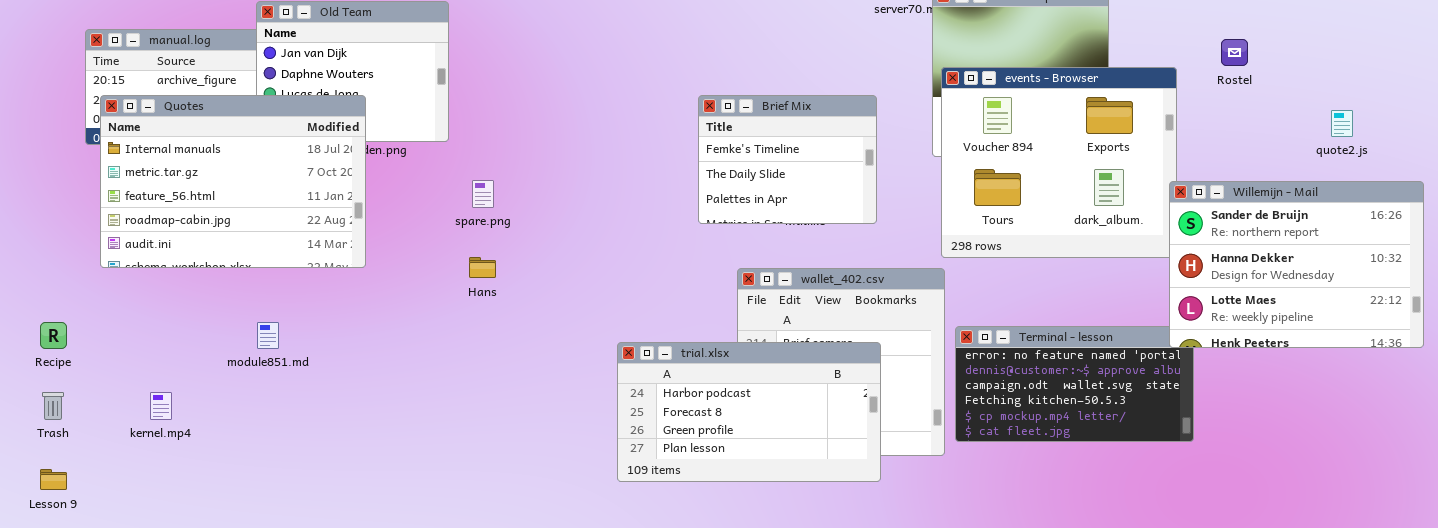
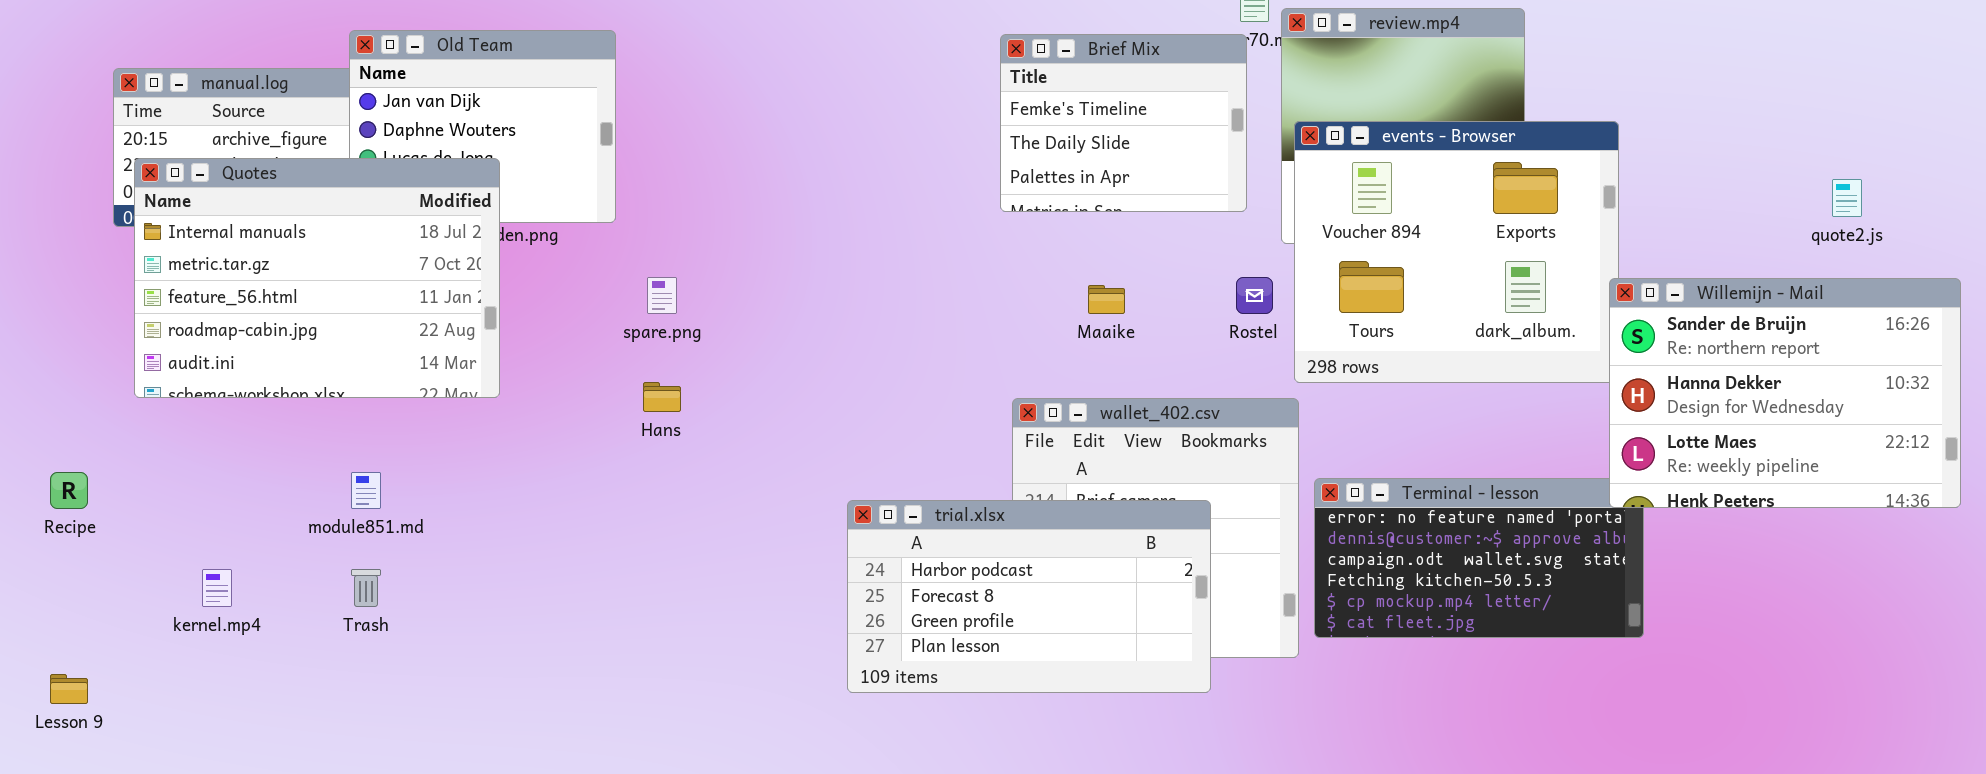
Rostel: [1221,39,1248,66] -> [1236,277,1273,314], moved
Brief Mix: [698,95,877,224] -> [1000,34,1247,212], moved
Trash: [42,392,64,420] -> [351,569,381,607], moved

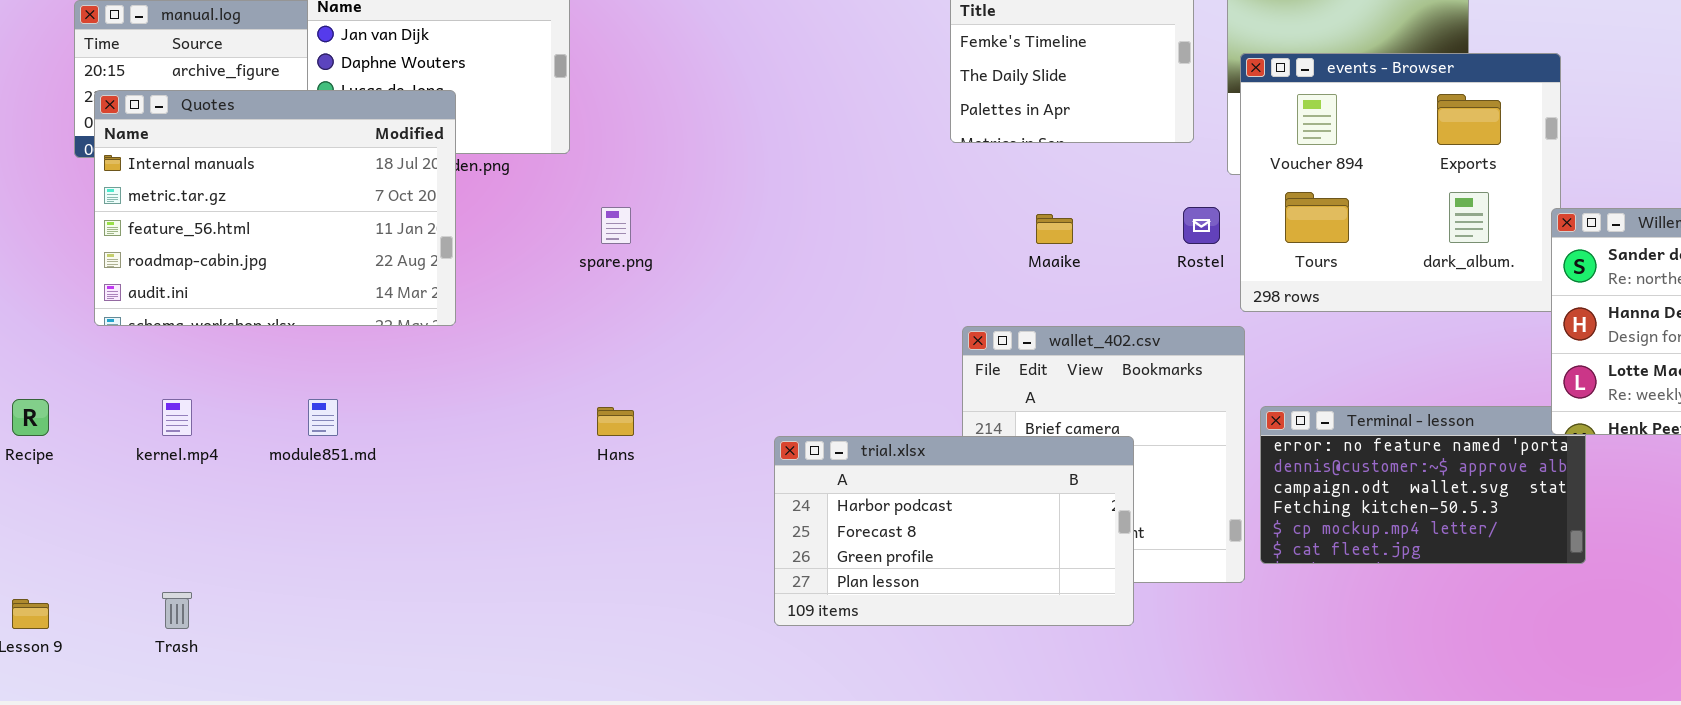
Hans: [643,382,681,412] -> [597,407,634,436], moved
trial.xlsx: [847,500,1211,693] -> [774,436,1134,626], moved
kernel.mp4: [202,569,232,607] -> [162,399,192,436], moved
Trash: [351,569,381,607] -> [162,592,192,629], moved

